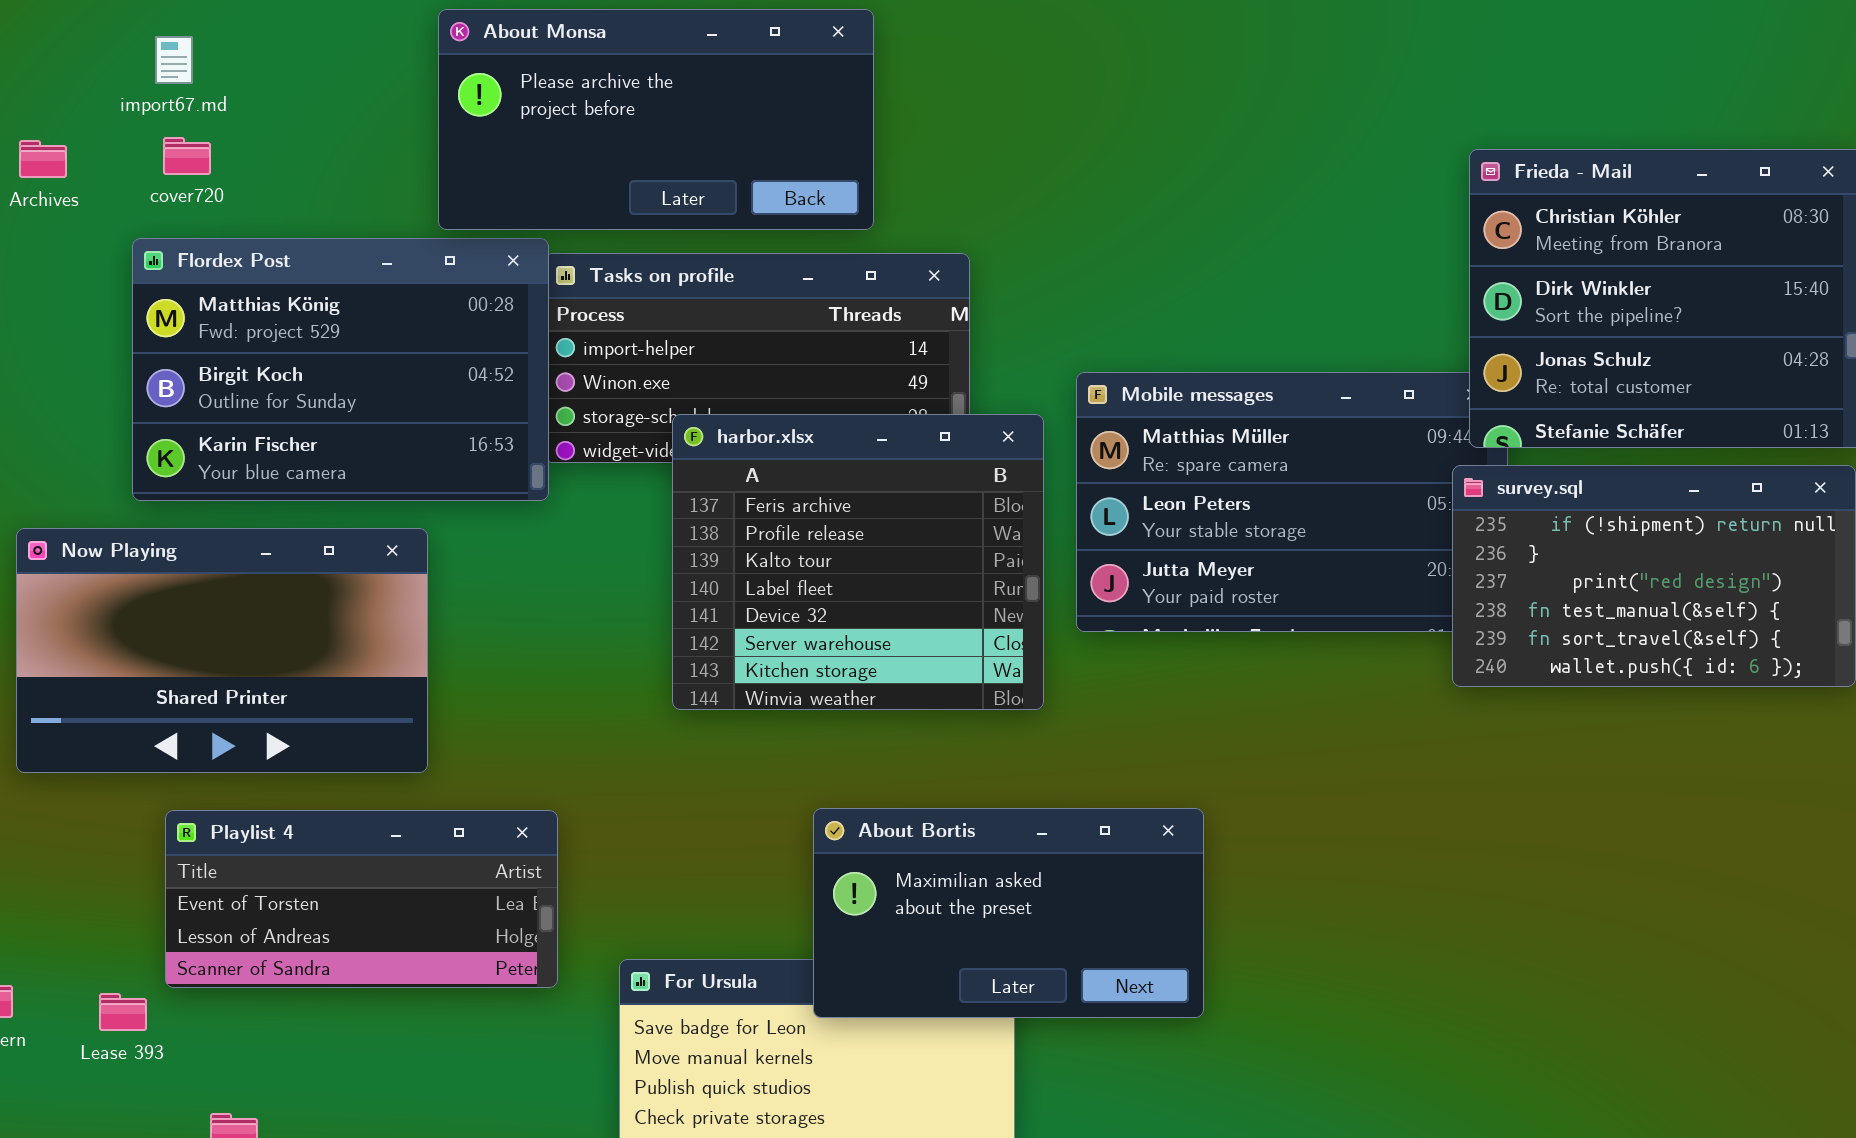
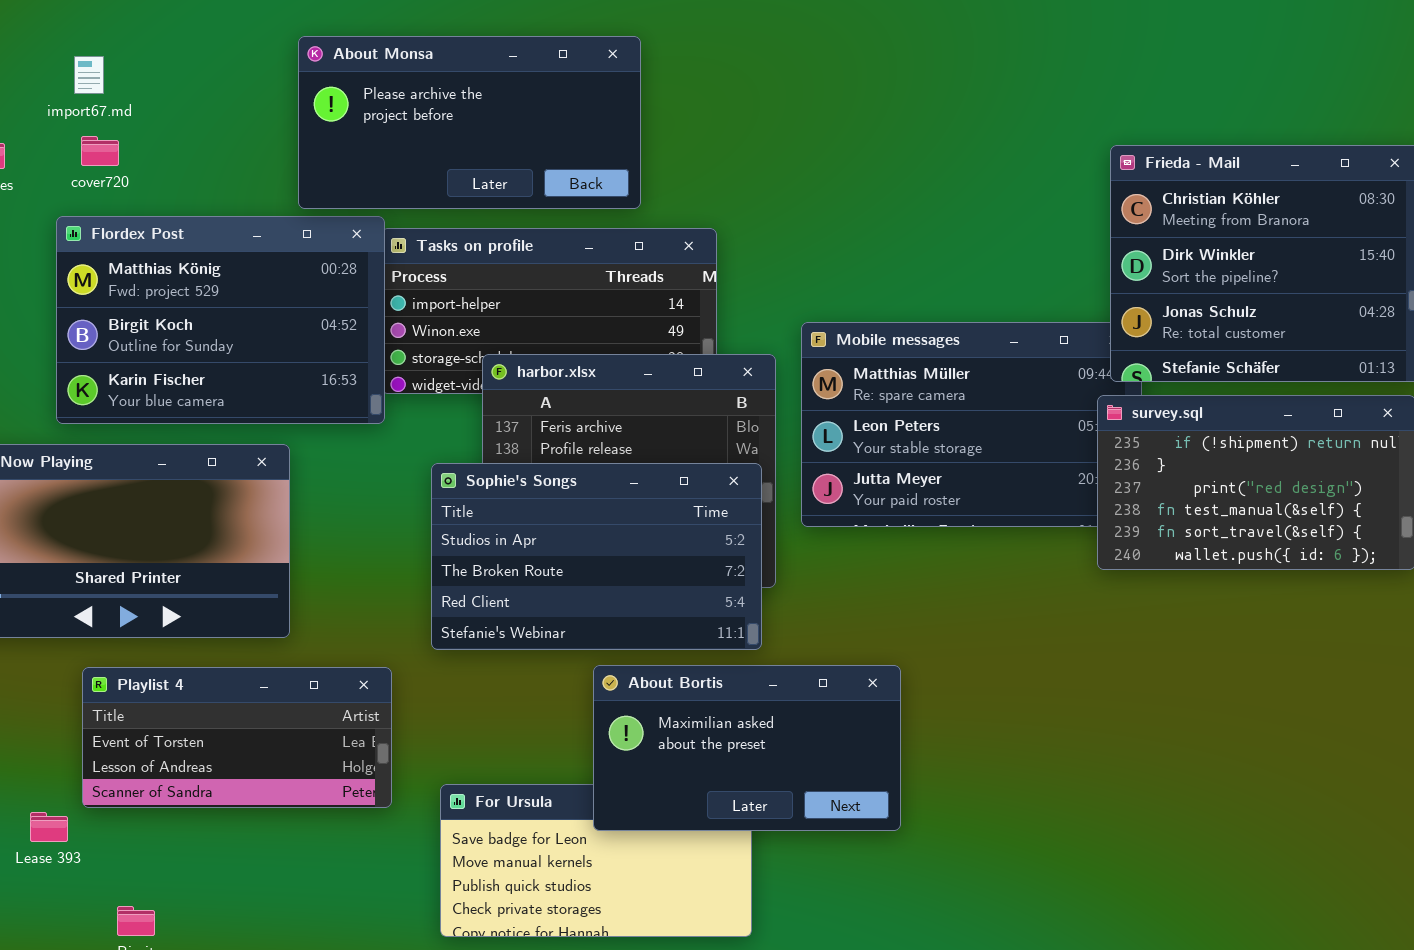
Sophie's Songs: none -> [431,463,762,650], opened

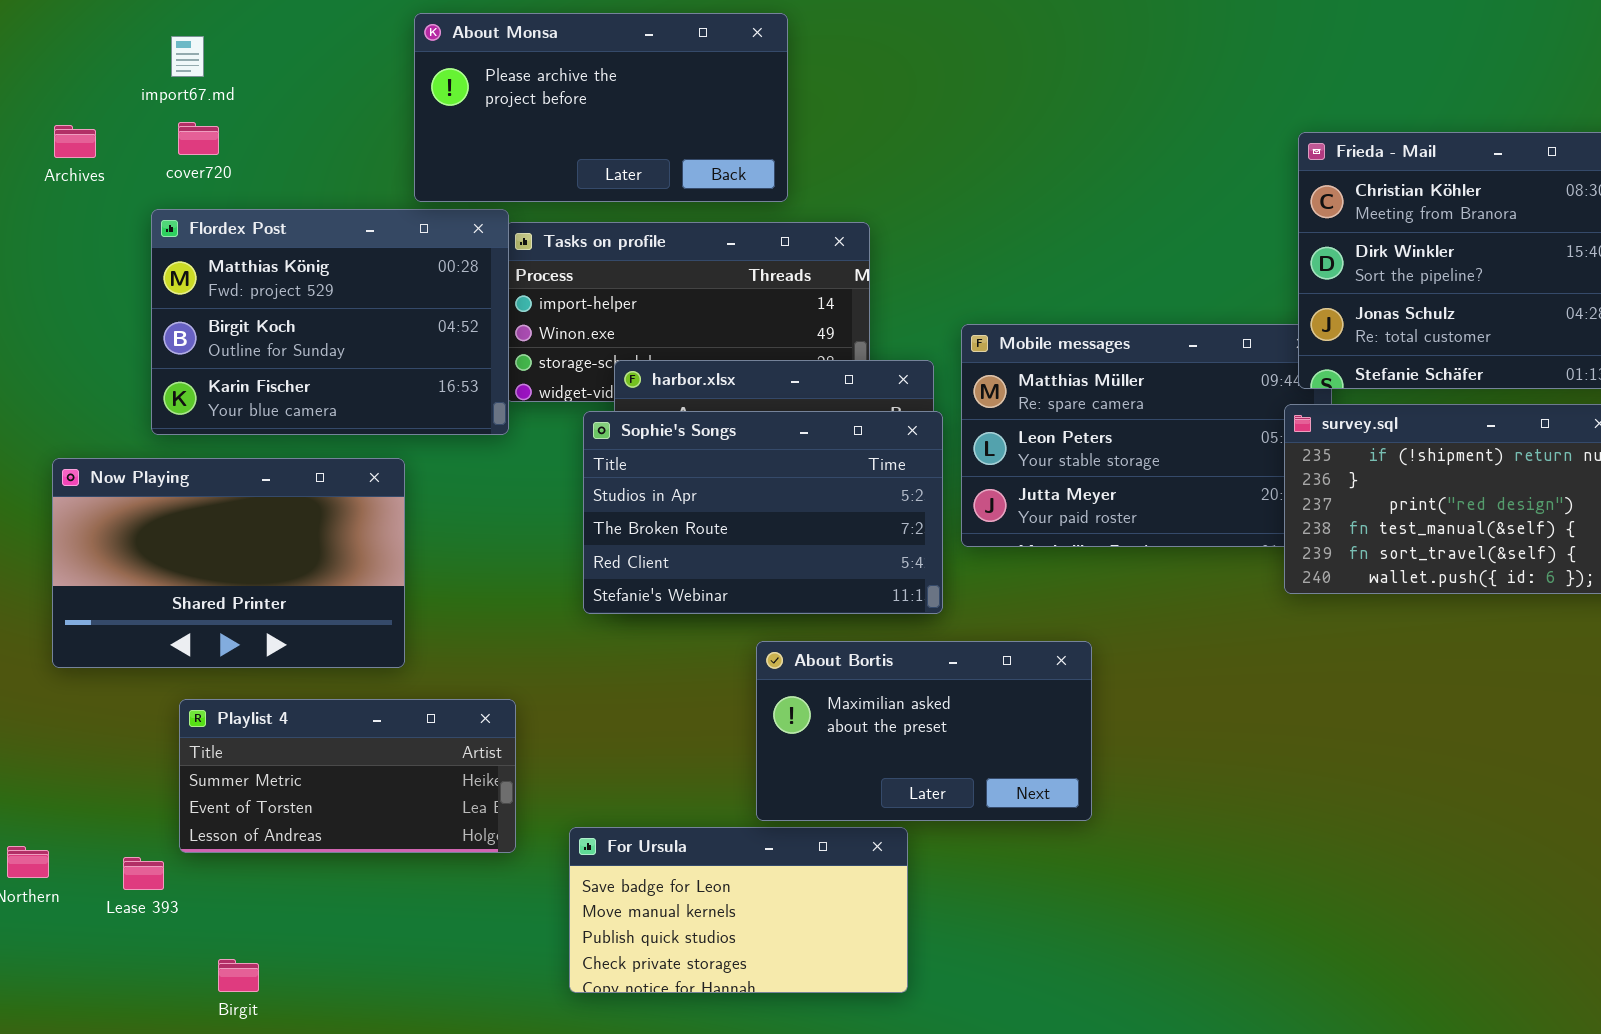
Sophie's Songs: [431,463,762,650] -> [583,411,943,614], moved
About Bortis: [593,665,901,831] -> [756,641,1092,821], moved
Playlist 4: [82,667,392,808] -> [179,699,516,853], scrolled up 1 row

